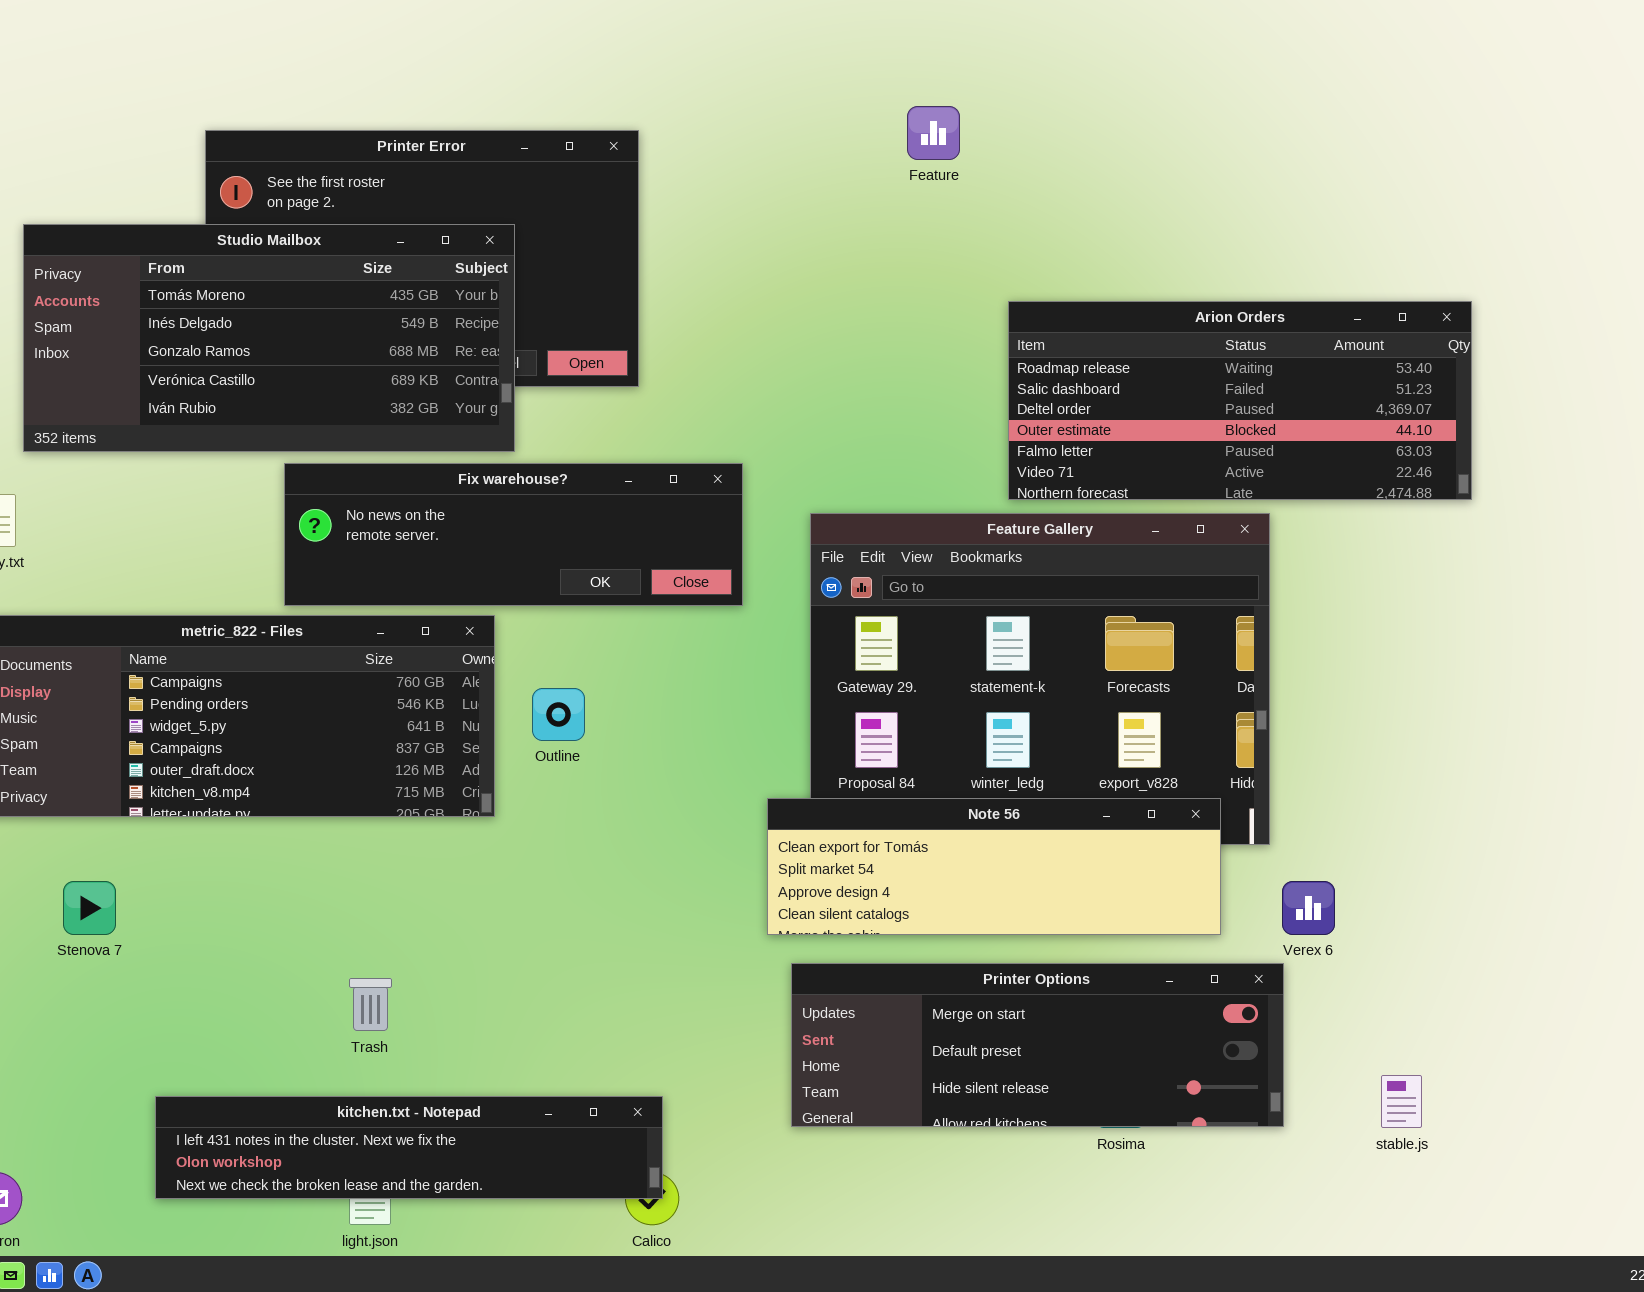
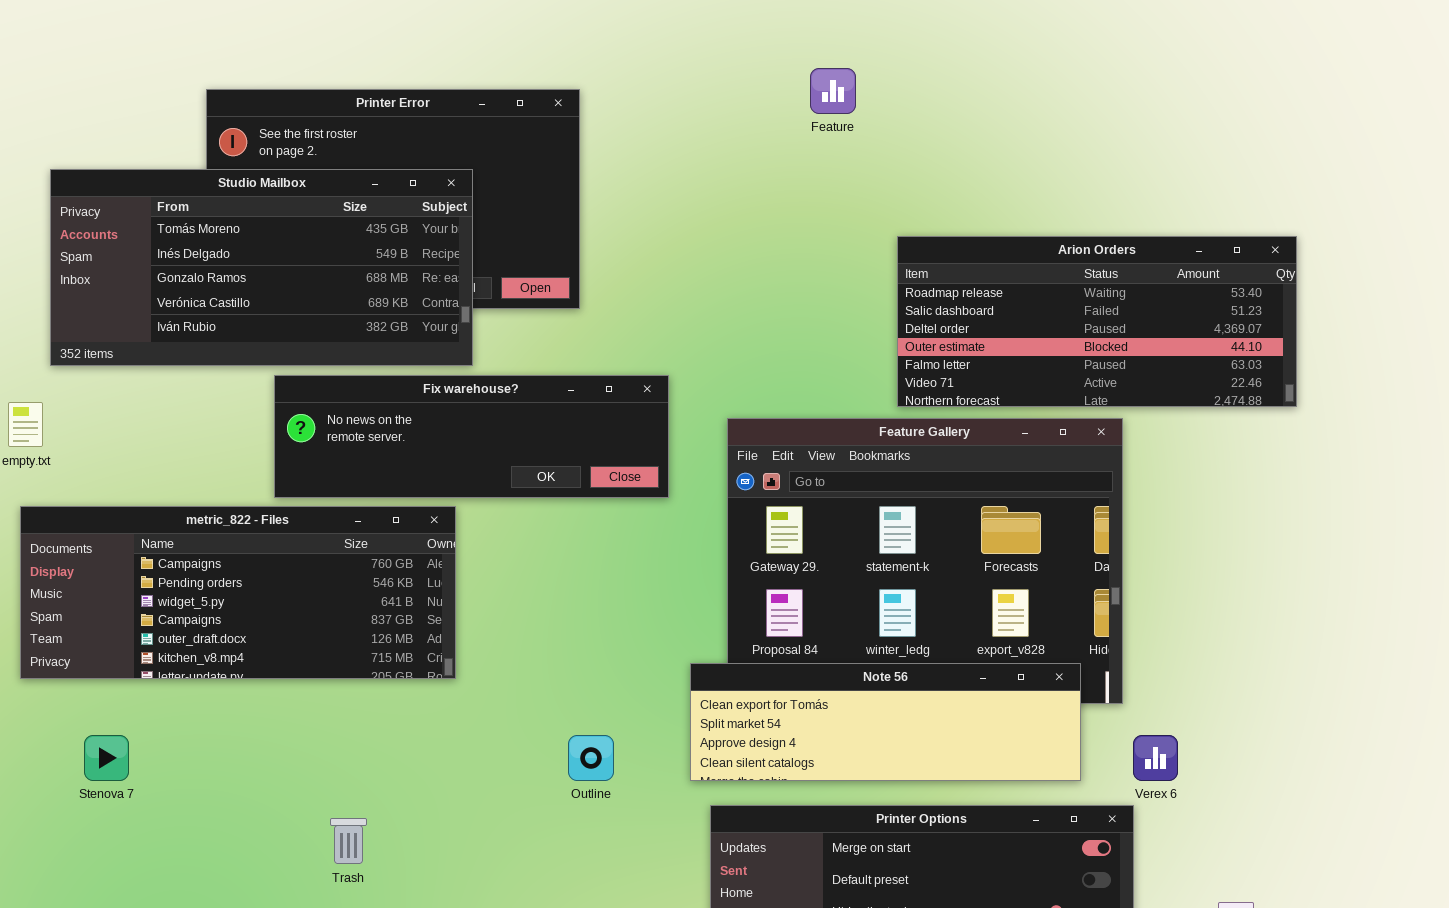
Outline: [532,688,585,741] -> [568,735,614,781], moved

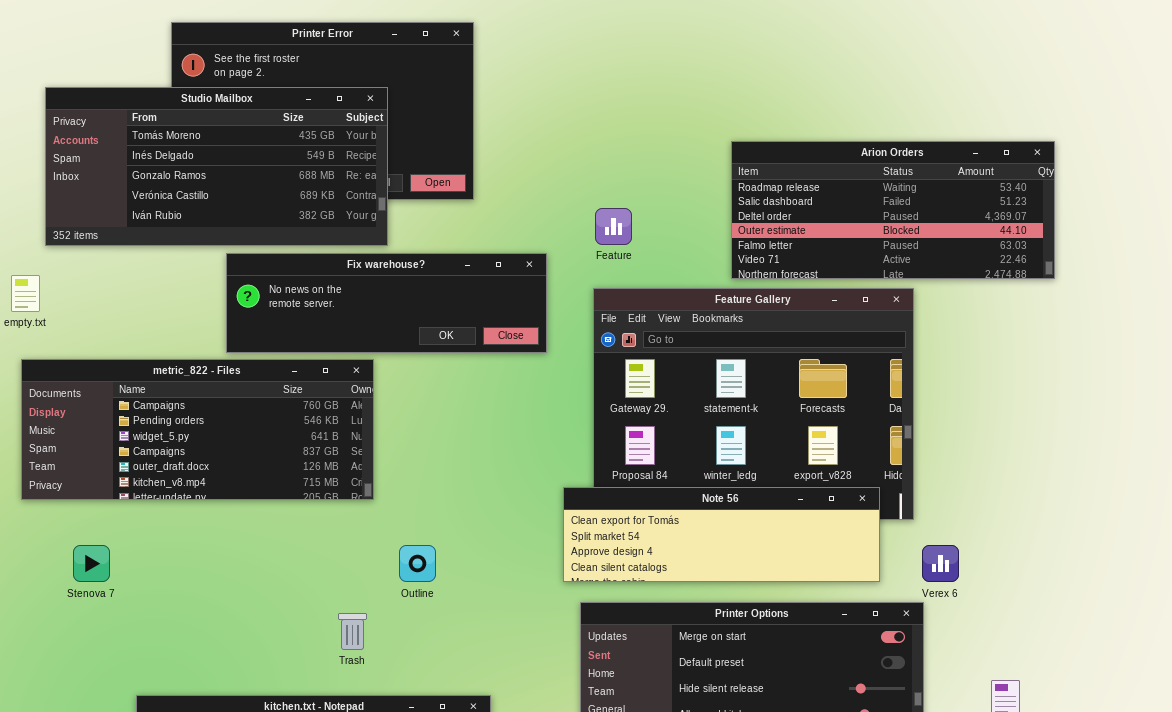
Feature: [810,68,856,114] -> [595,208,632,245], moved
Outline: [568,735,614,781] -> [399,545,436,582], moved
Trash: [330,818,367,864] -> [338,613,367,650], moved

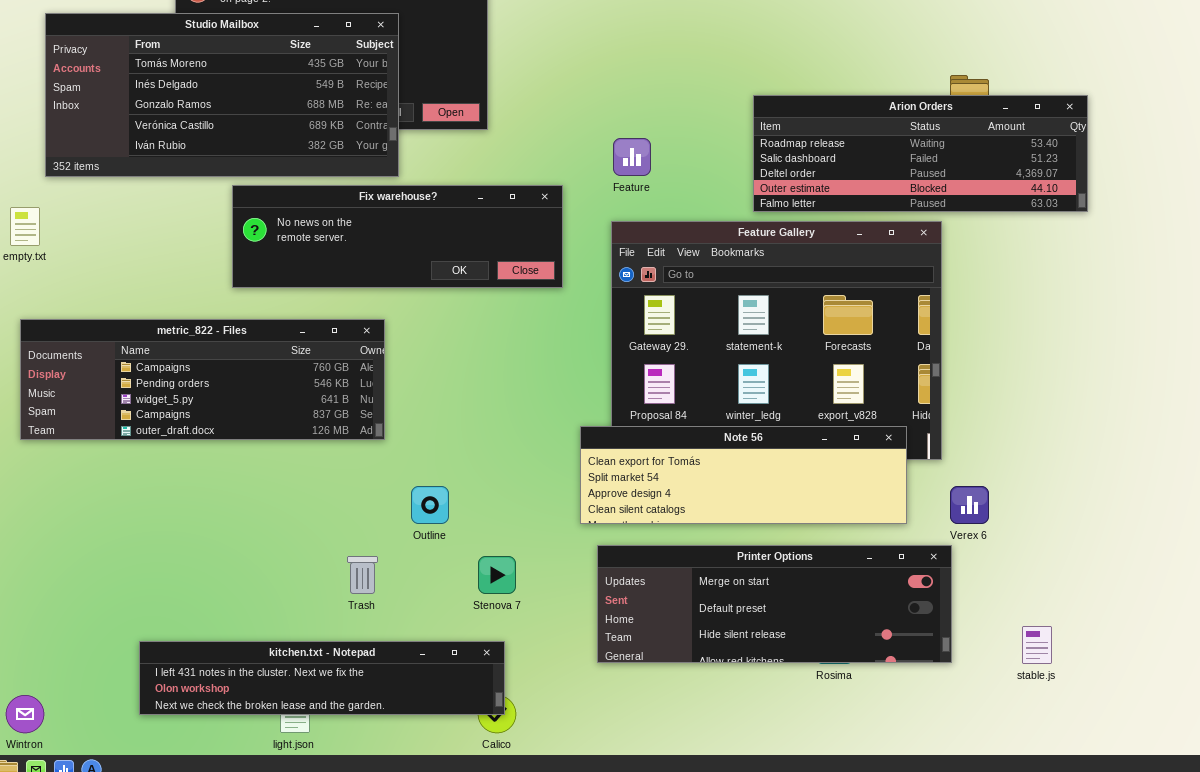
Arion Orders: [731,141,1055,279] -> [753,95,1088,212], resized
metric_822 - Files: [21,359,374,500] -> [20,319,385,440], resized
Stenova 7: [73,545,110,582] -> [478,556,516,594], moved

